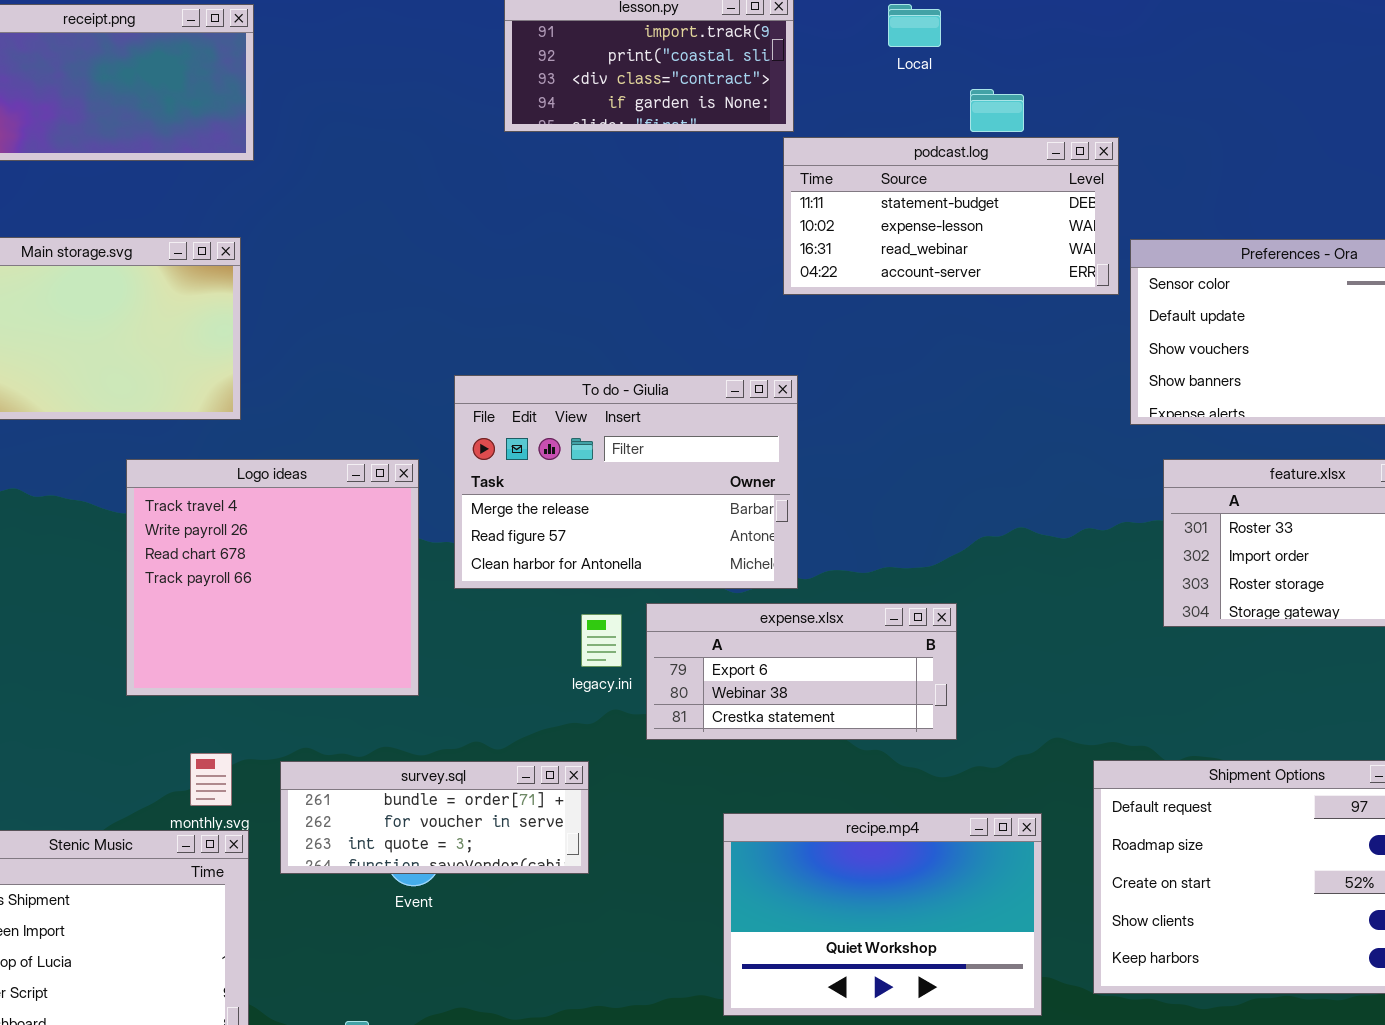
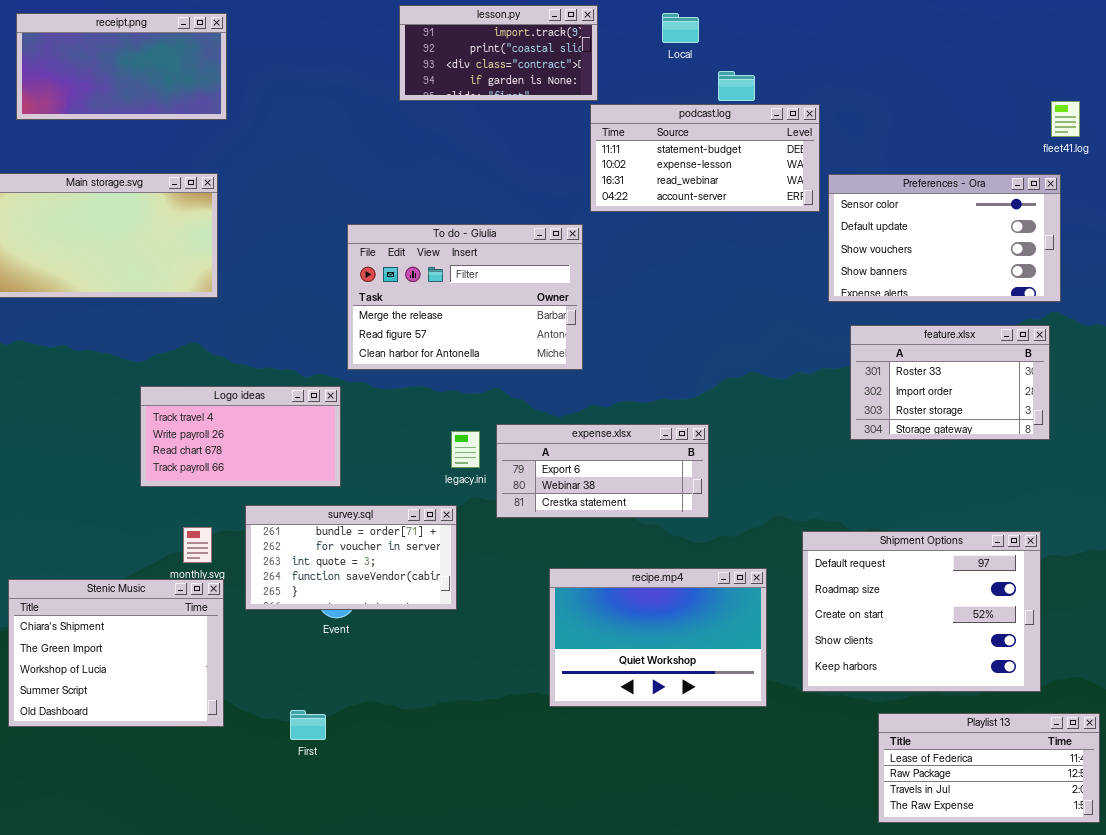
To do - Giulia: [454,375,798,589] -> [347,224,583,370], moved
Logo ideas: [126,459,419,696] -> [140,386,341,487], resized
survey.sql: [280,761,589,874] -> [245,505,457,610], resized

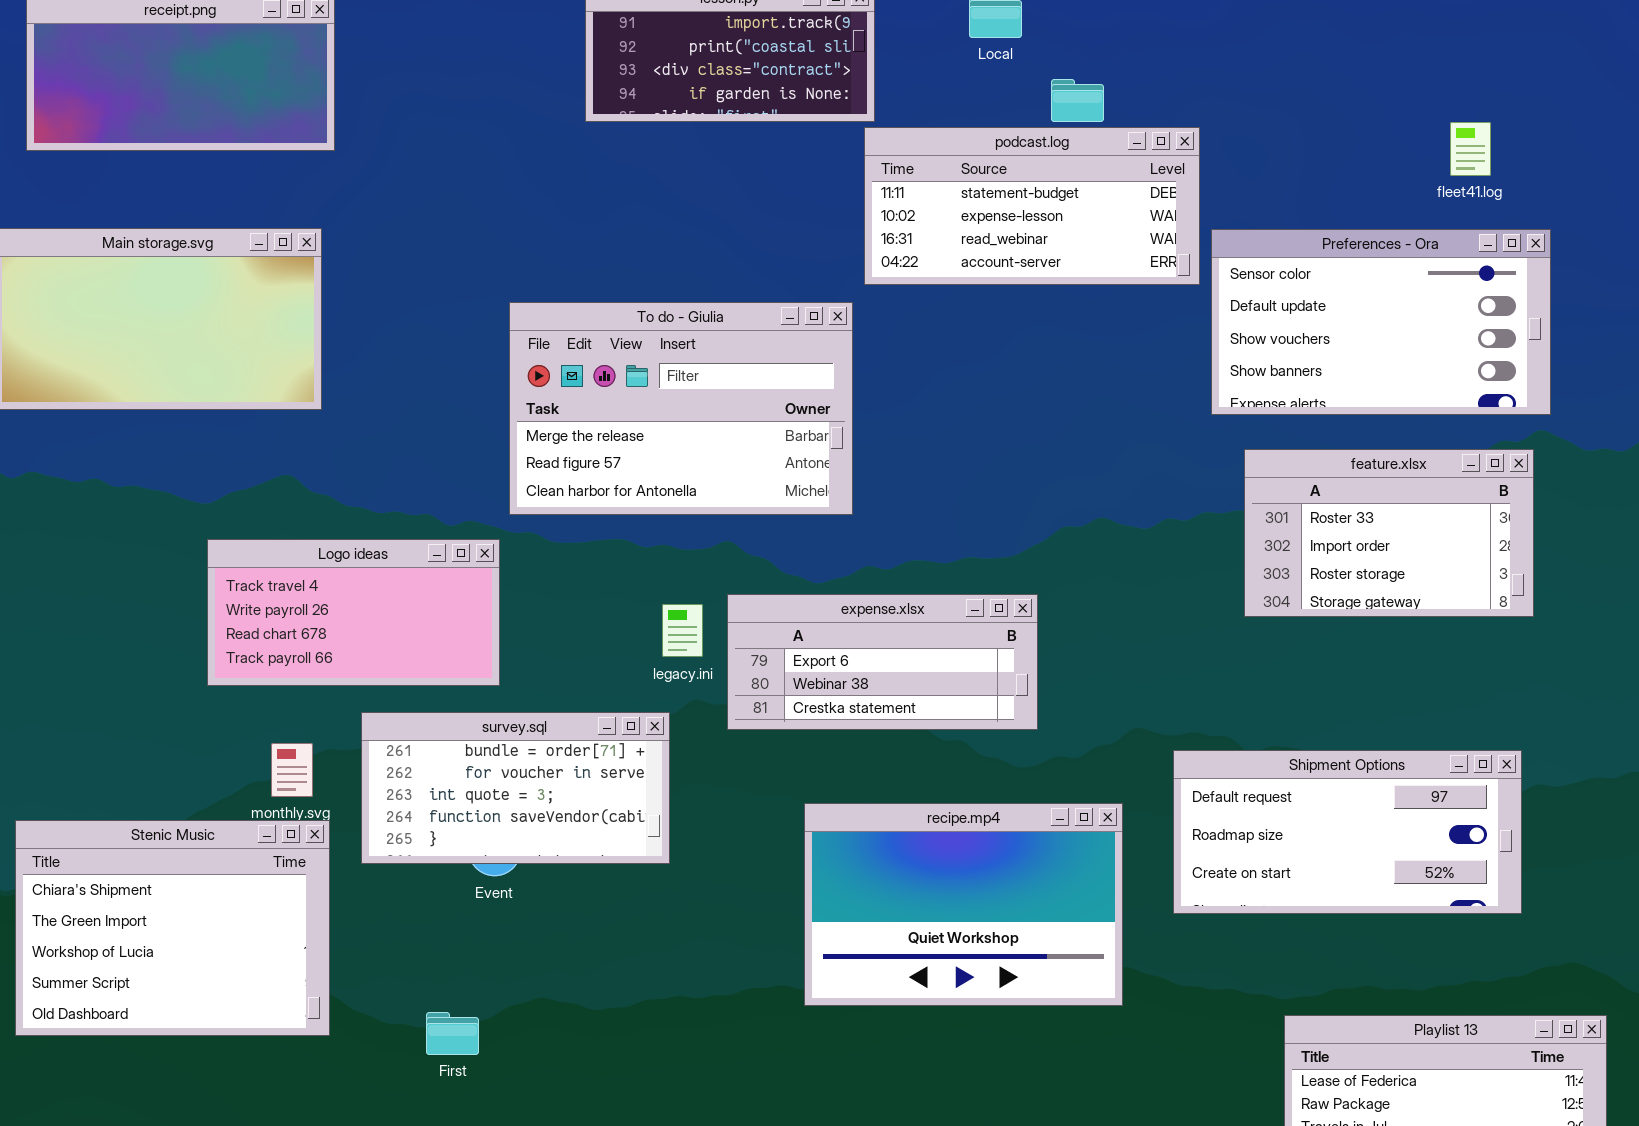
fleet41.log: [1051,101,1080,137] -> [1450,122,1491,176], moved
Shipment Options: [802,531,1041,692] -> [1173,750,1522,914], resized

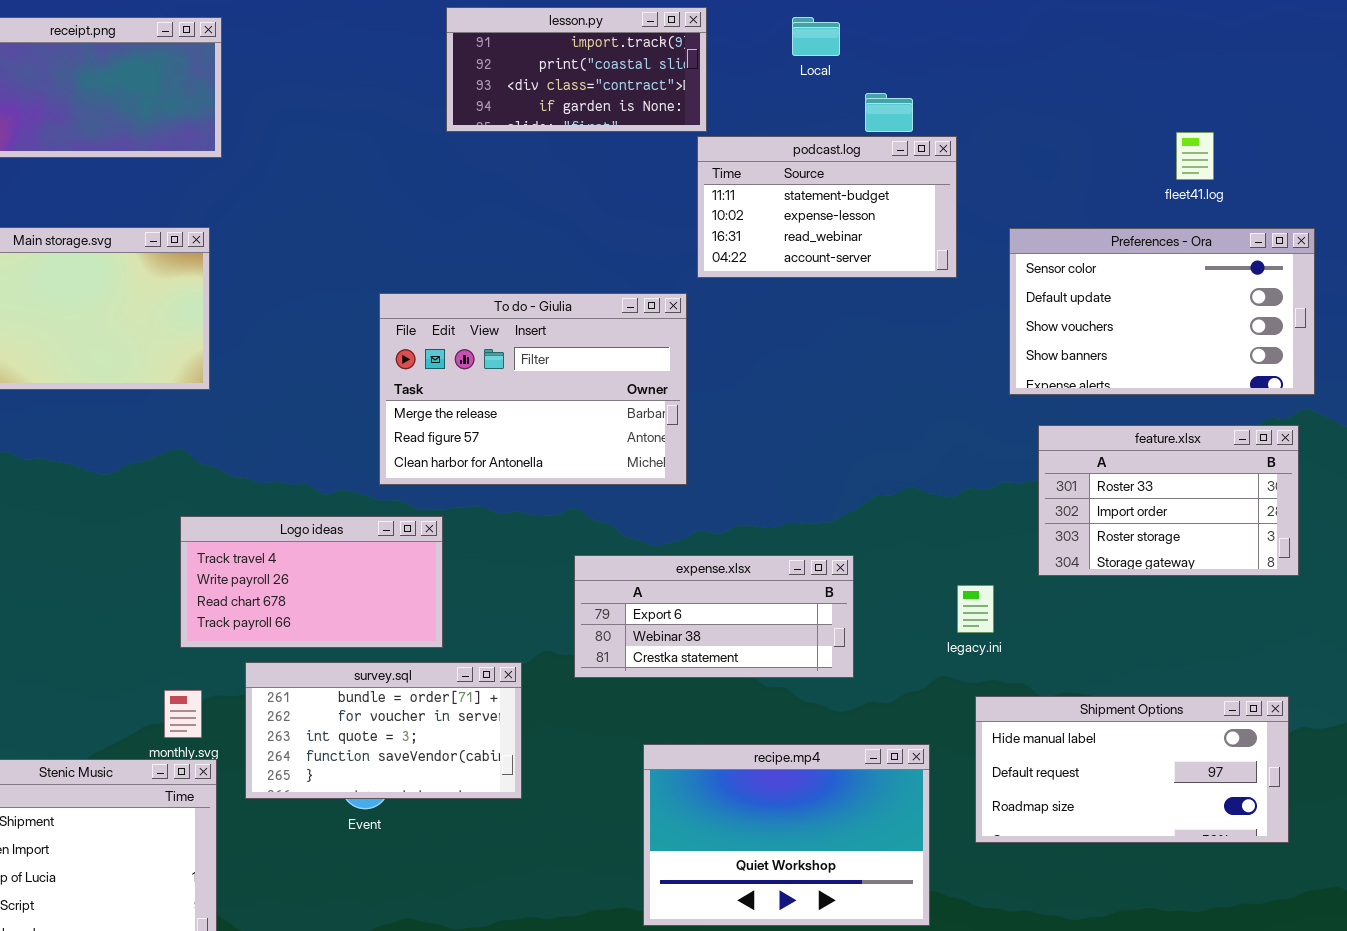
fleet41.log: [1450,122,1491,176] -> [1176,132,1214,180], moved
podcast.log: [864,127,1200,285] -> [697,136,957,278], resized
Logo ideas: [207,539,500,686] -> [180,516,443,648], moved
legacy.ini: [662,604,703,657] -> [957,585,994,633], moved
Shipment Options: [1173,750,1522,914] -> [975,696,1289,843], scrolled up 1 row

